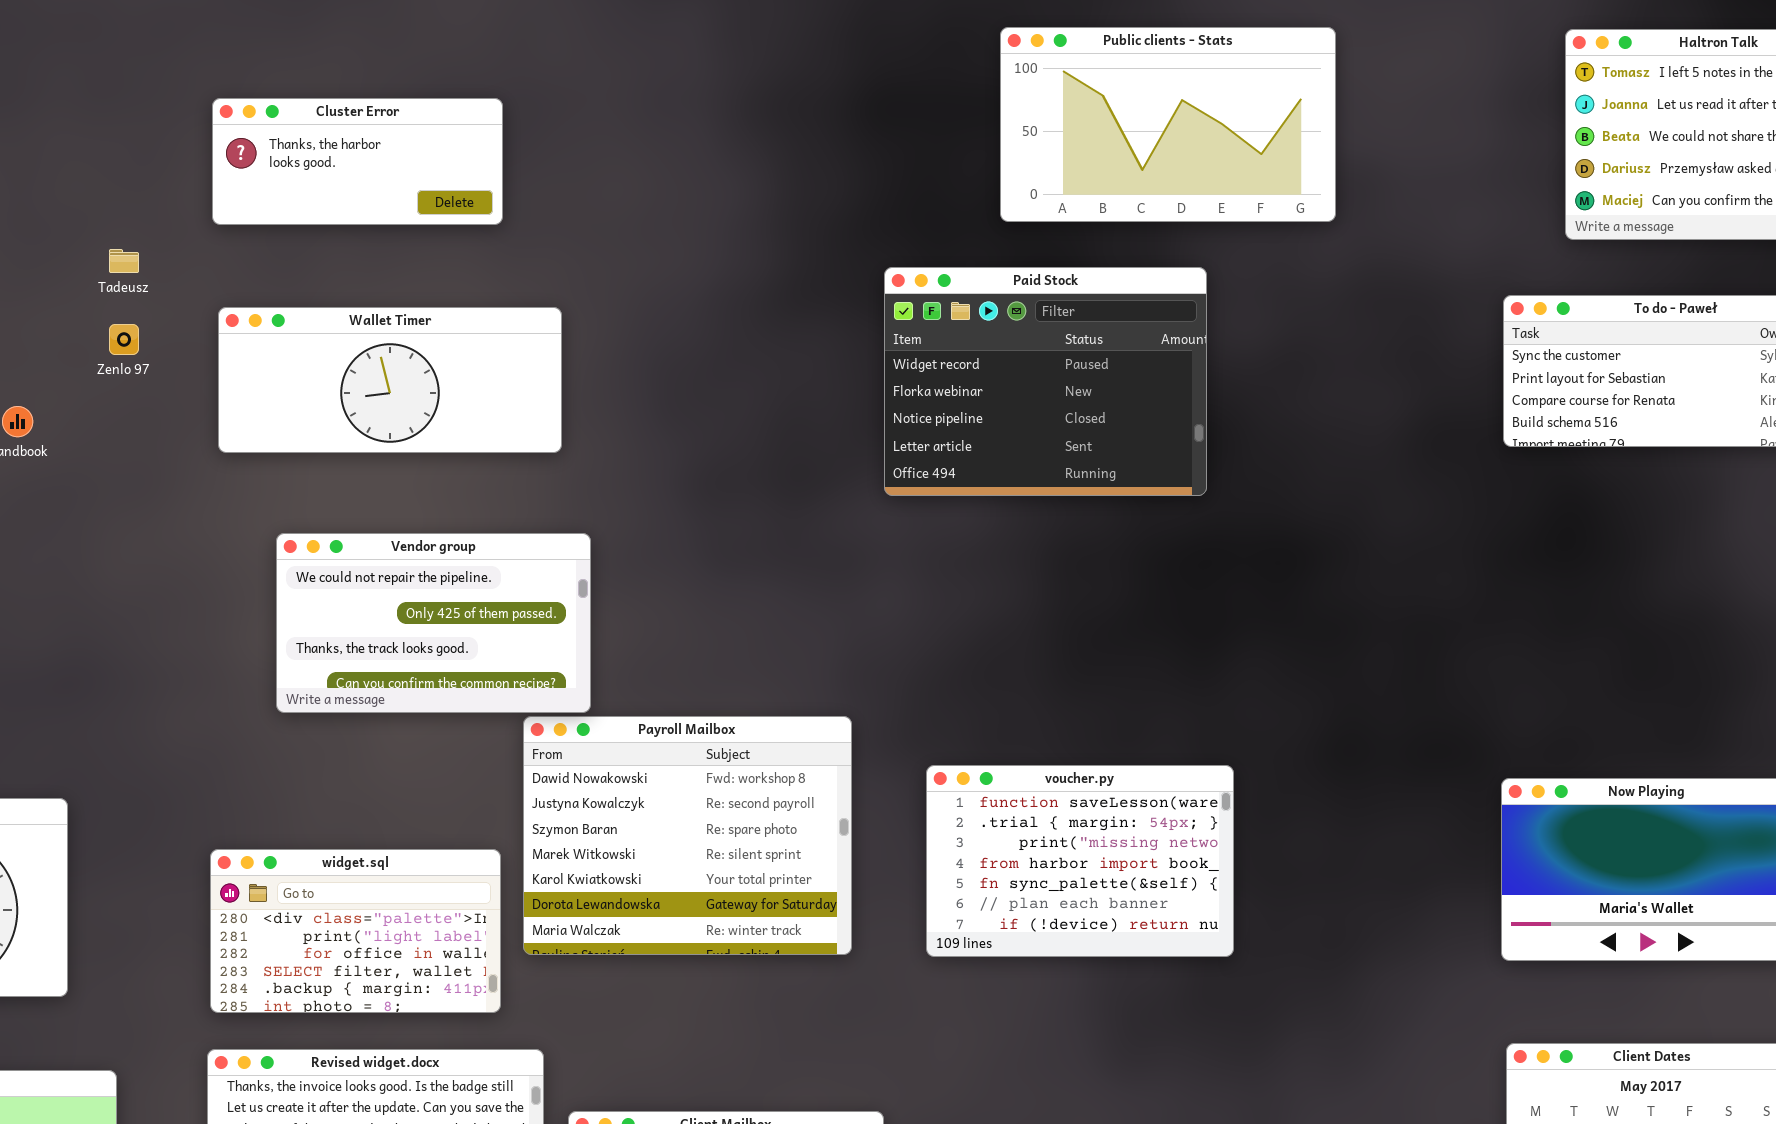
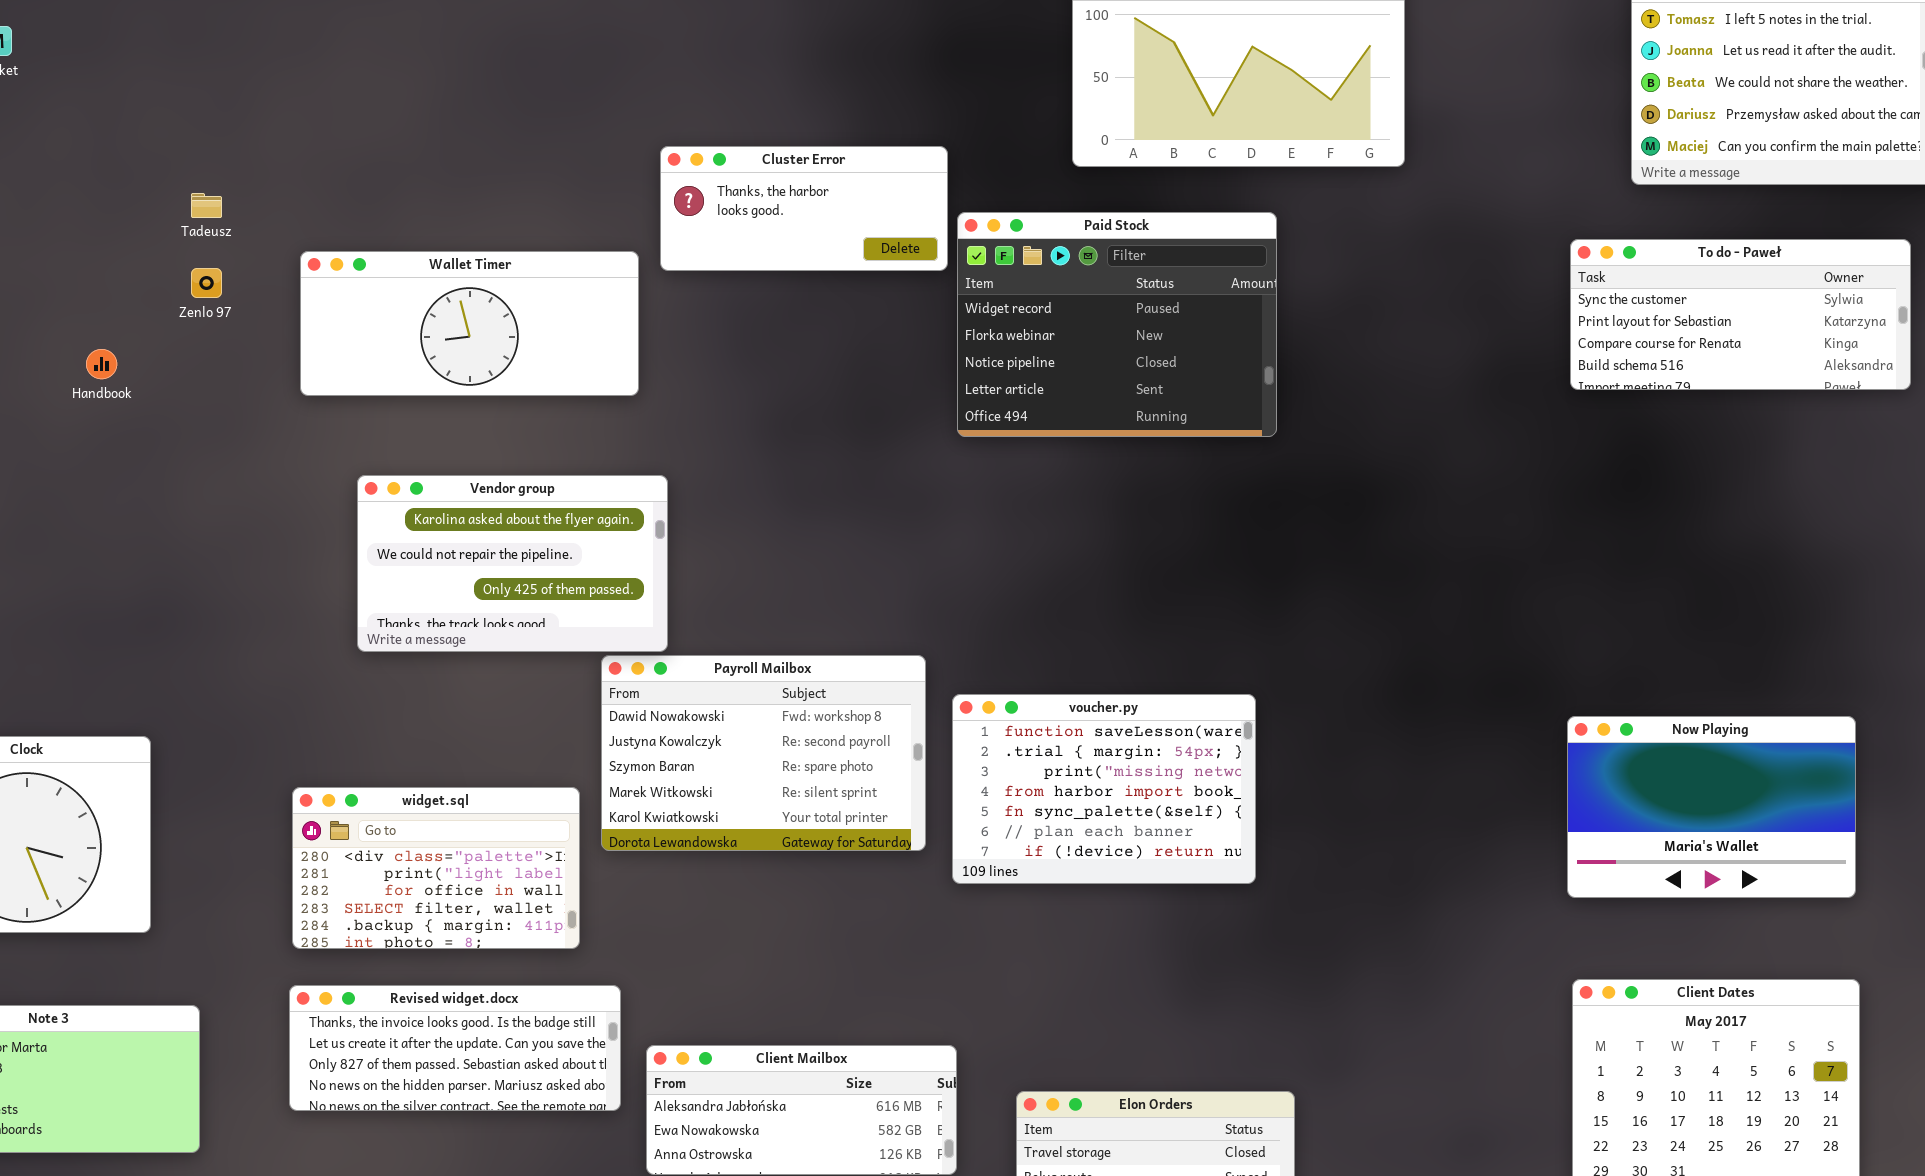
Cluster Error: [212,98,503,225] -> [660,146,948,271], moved
Vendor group: [276,533,591,713] -> [357,475,668,652], scrolled up 1 row
Payroll Mailbox: [523,716,852,955] -> [601,655,926,851], resized
voucher.py: [926,765,1234,957] -> [952,694,1256,884], moved

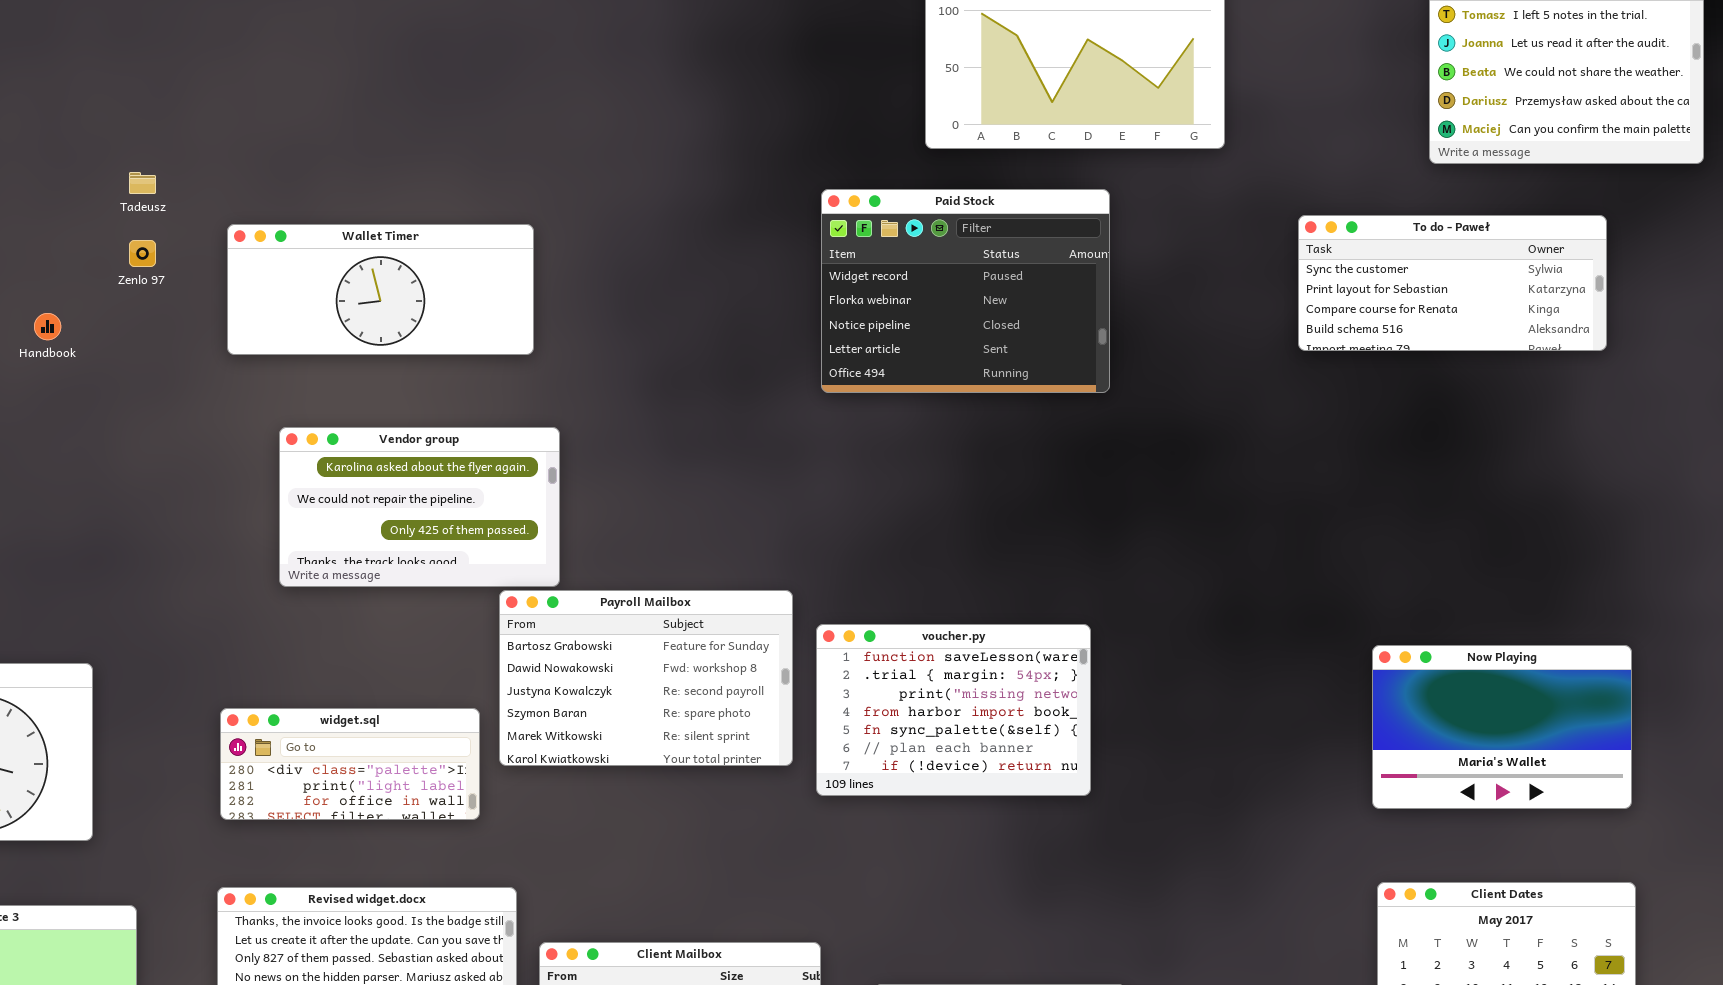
Cluster Error: [660,146,948,271] -> none, closed
To do - Paweł: [1570,239,1911,390] -> [1298,215,1607,351], moved
Payroll Mailbox: [601,655,926,851] -> [499,590,793,766], scrolled up 1 row
widget.sql: [292,787,580,949] -> [220,708,480,820], resized

